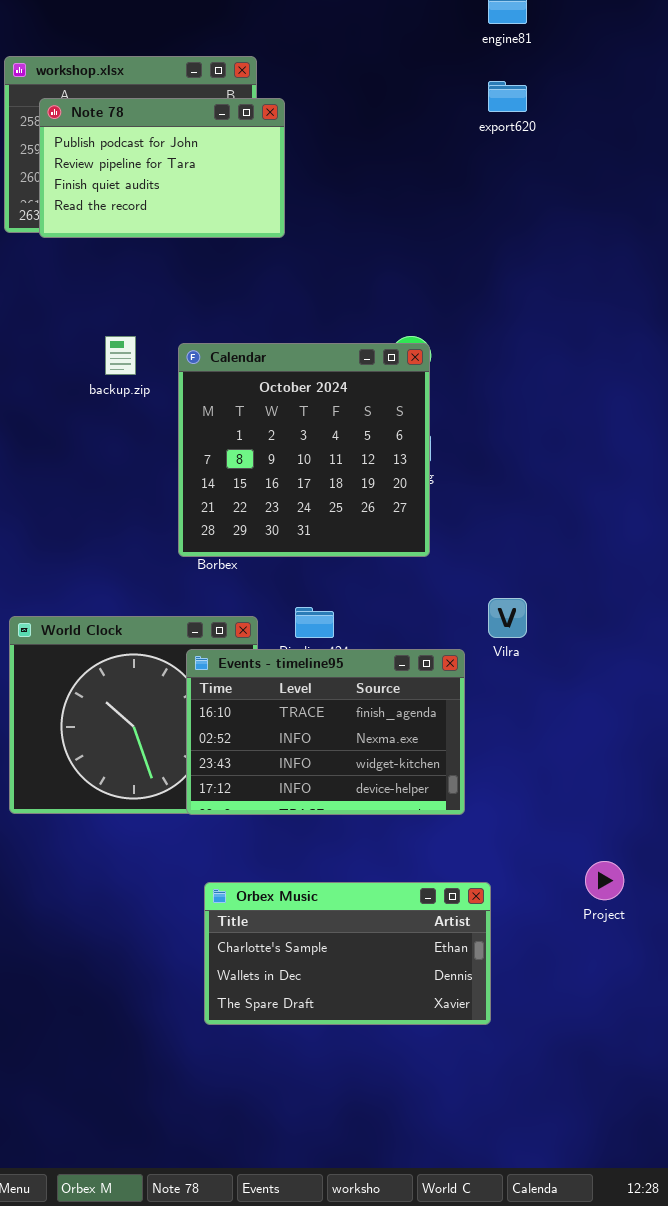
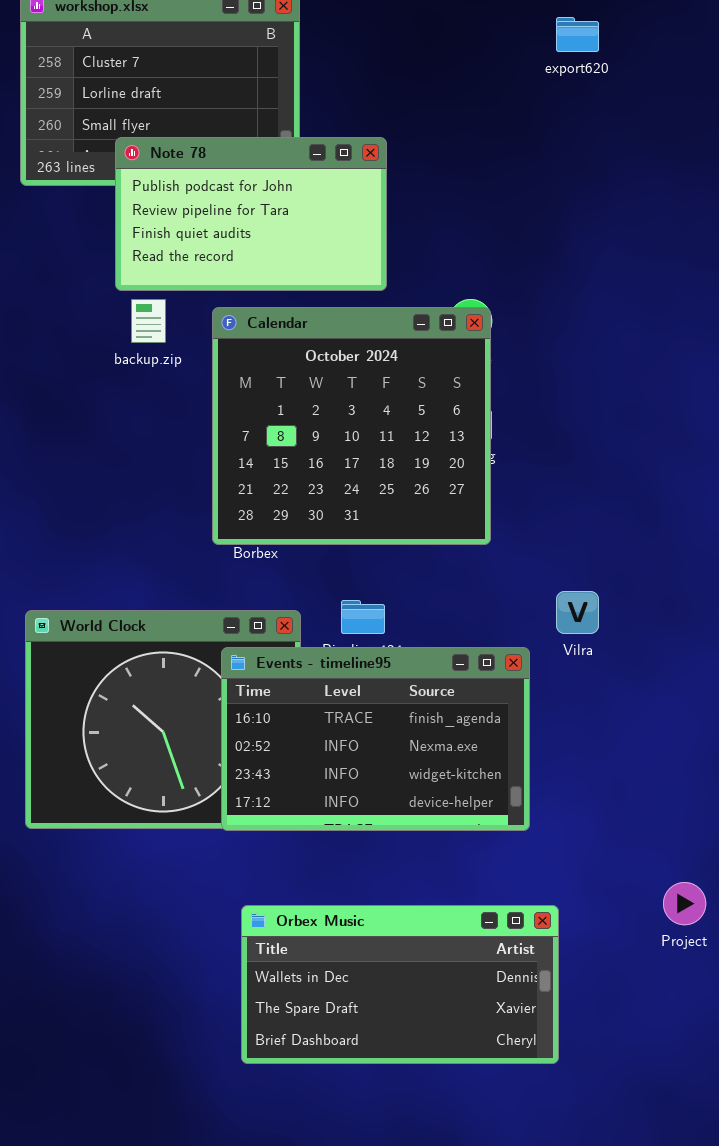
Note 78: [39,98,285,238] -> [115,137,387,291], moved
Orbex Music: [204,882,491,1025] -> [241,905,559,1064], scrolled down 1 row

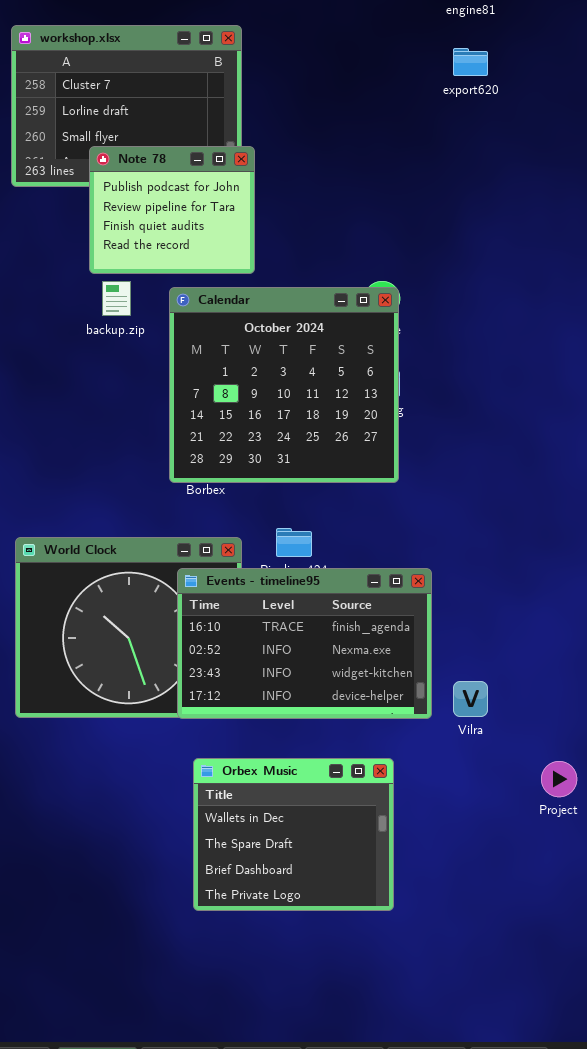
Note 78: [115,137,387,291] -> [89,146,255,274], resized
Vilra: [556,591,599,634] -> [453,681,488,717], moved
Orbex Music: [241,905,559,1064] -> [193,758,394,911], resized

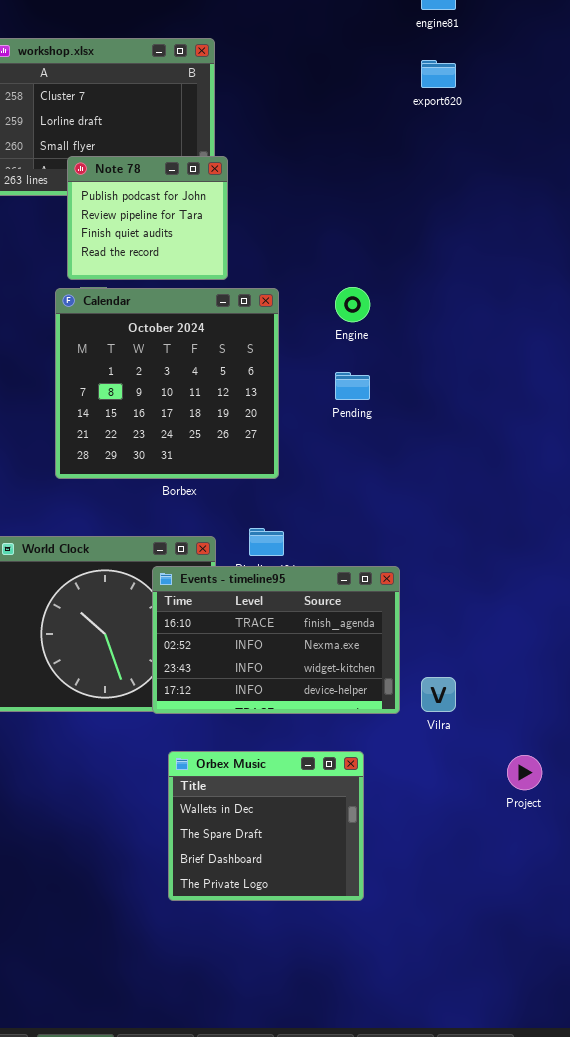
Calendar: [169,287,399,483] -> [55,288,279,479], moved

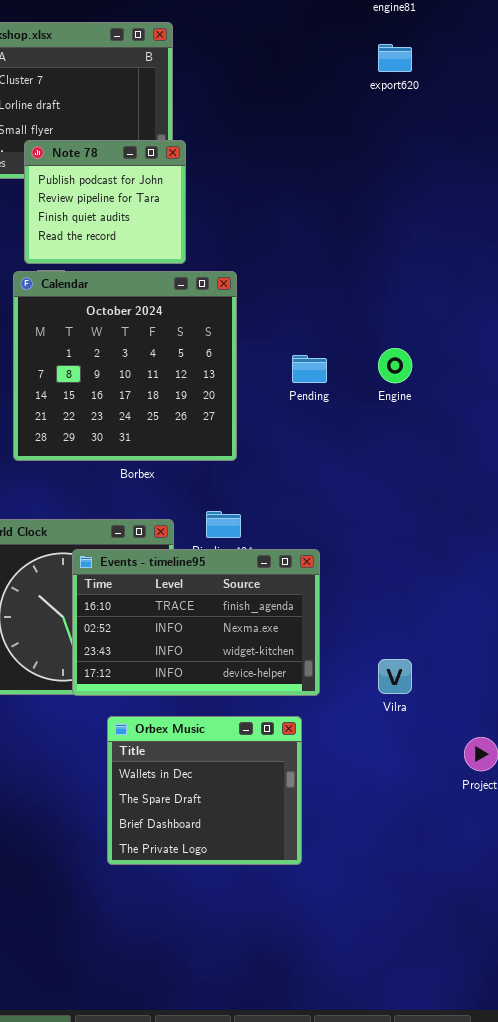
Engine: [335,287,370,322] -> [378,348,412,383], moved
Events - timeline95: [152,566,400,714] -> [72,549,320,696], moved
Orbex Music: [168,751,364,901] -> [107,716,302,865], moved

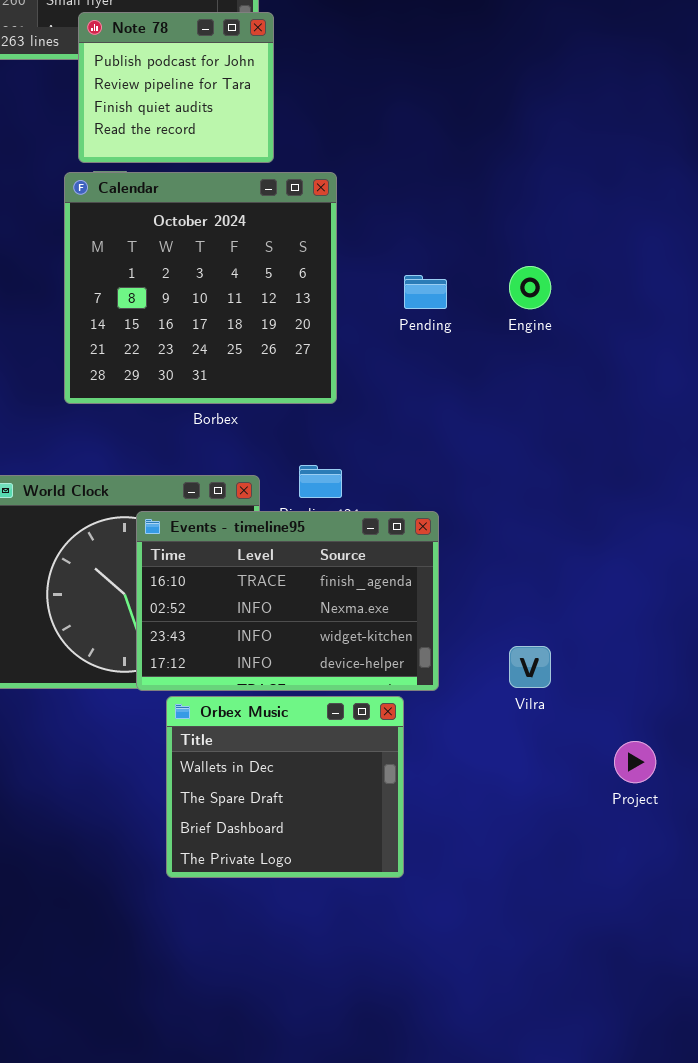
Orbex Music: [107,716,302,865] -> [166,696,404,878], moved

